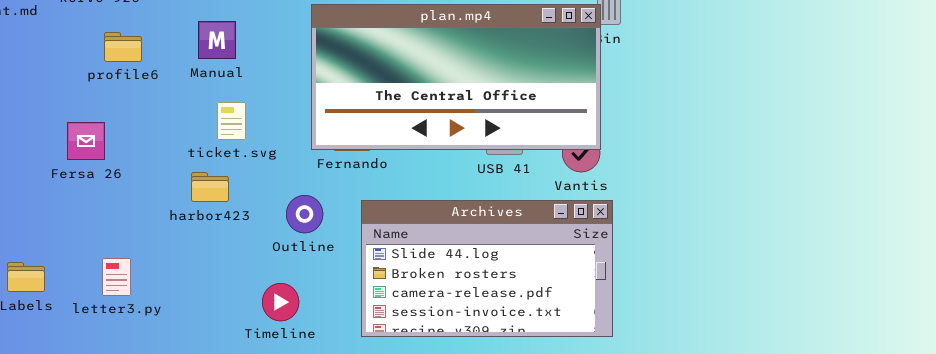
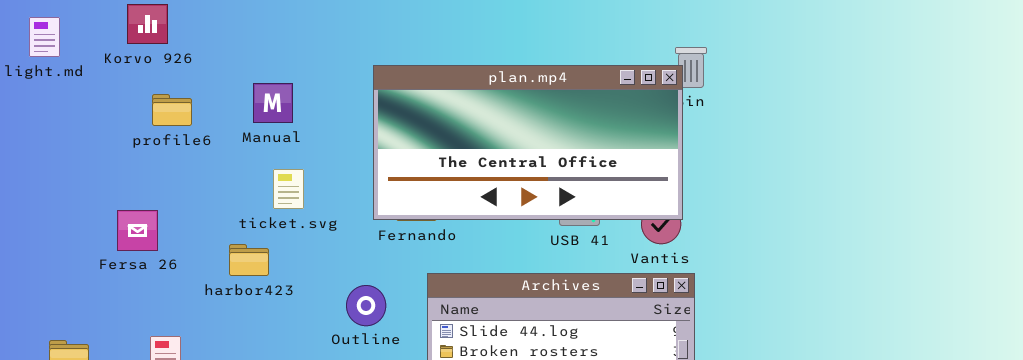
Fersa 26: [67,122,105,160] -> [117,210,158,251], moved
harbor423: [191,172,229,202] -> [229,244,269,276], moved
Outline: [286,195,323,233] -> [346,285,386,326], moved

